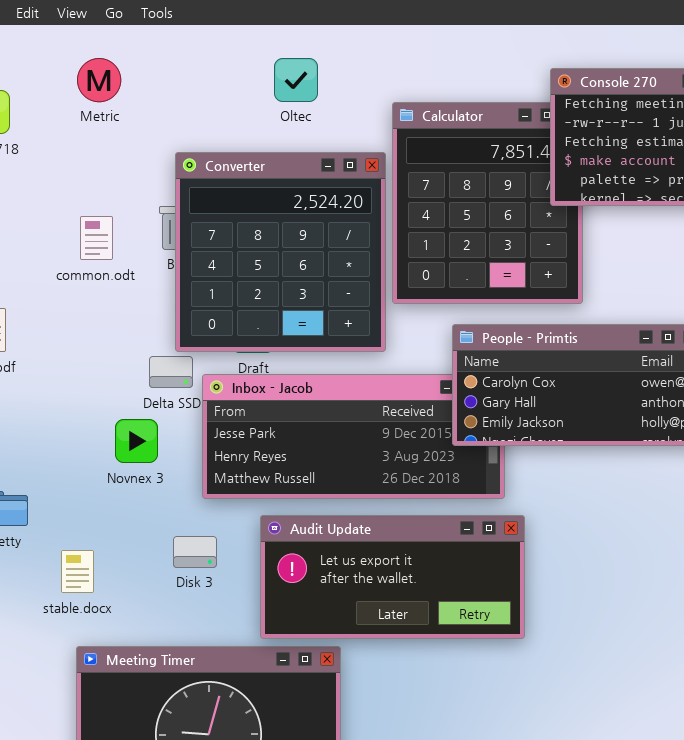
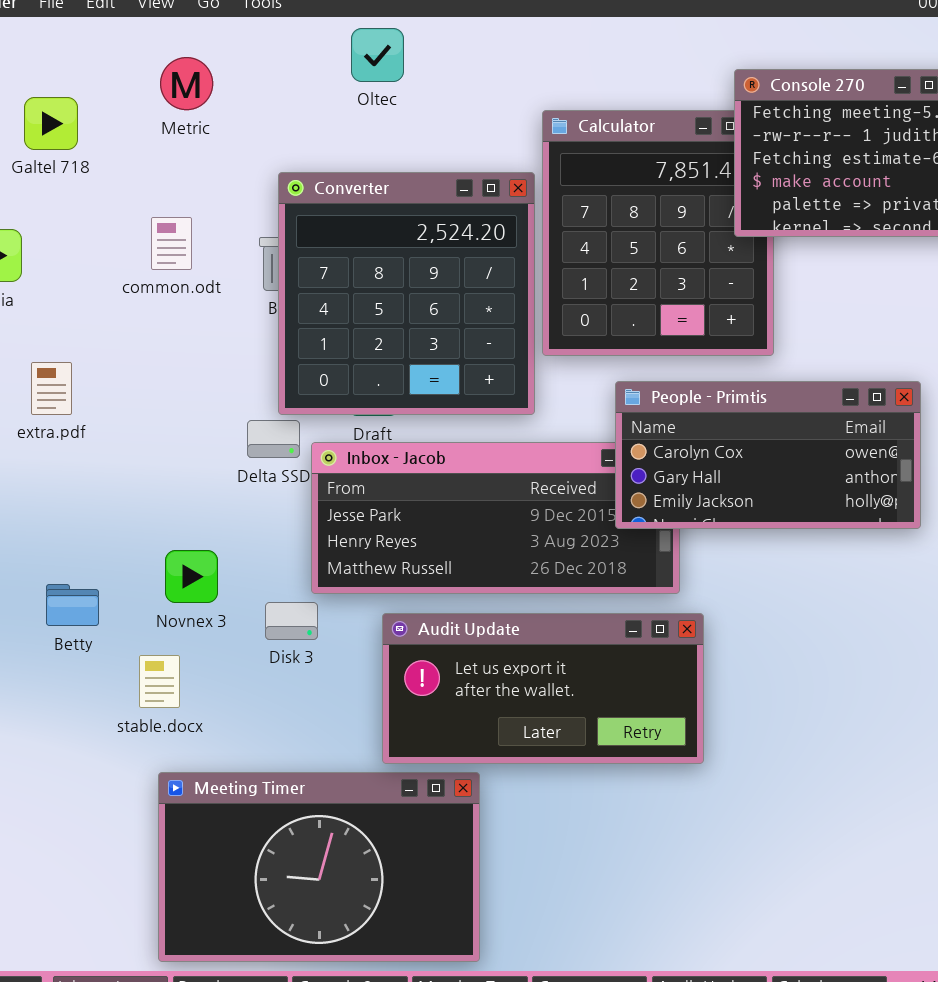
Oltec: [274,58,318,102] -> [351,28,404,82], moved
common.odt: [80,216,113,260] -> [151,217,192,270], moved
Novnex 3: [115,419,158,463] -> [165,550,218,603], moved
Disk 3: [173,536,217,568] -> [265,602,318,640], moved

